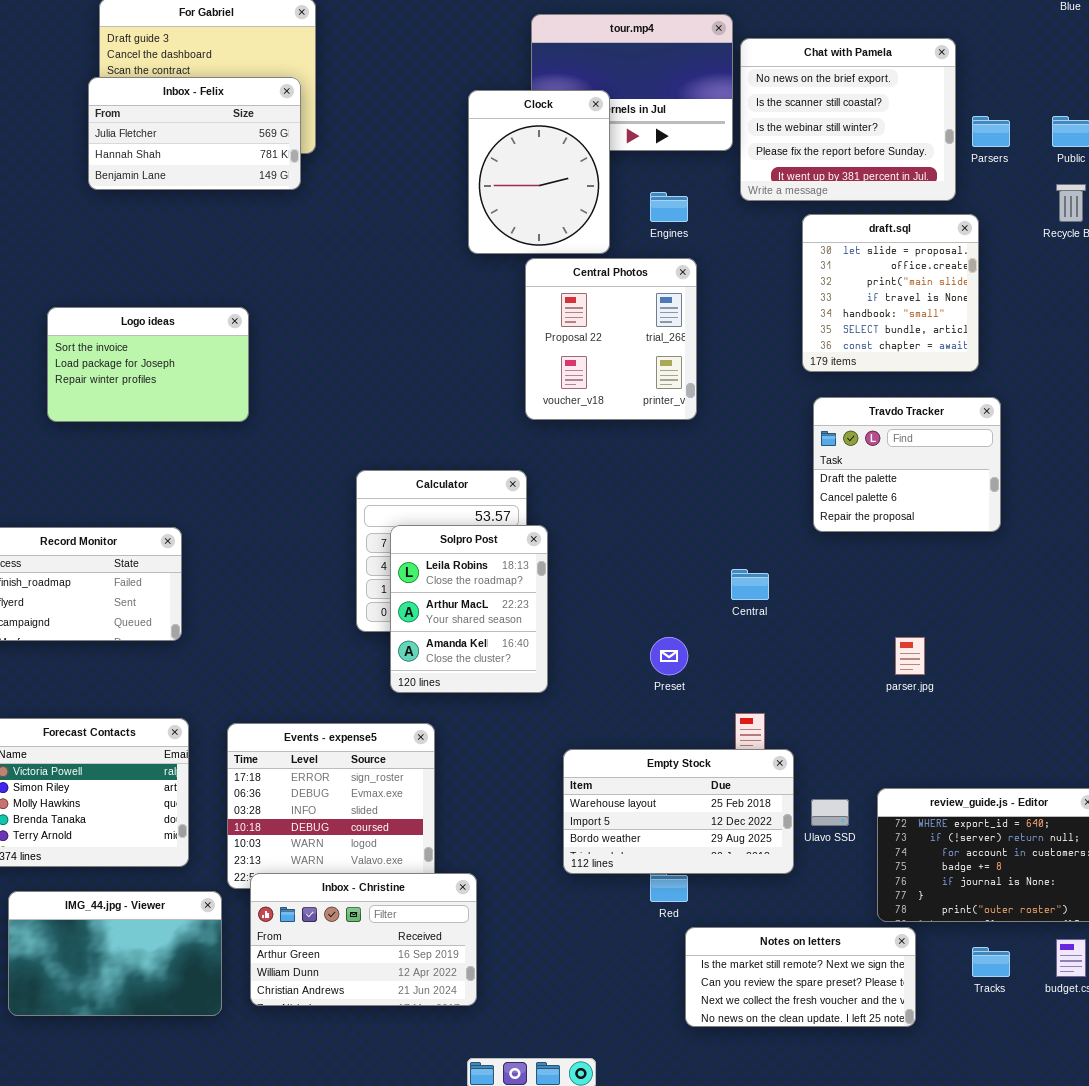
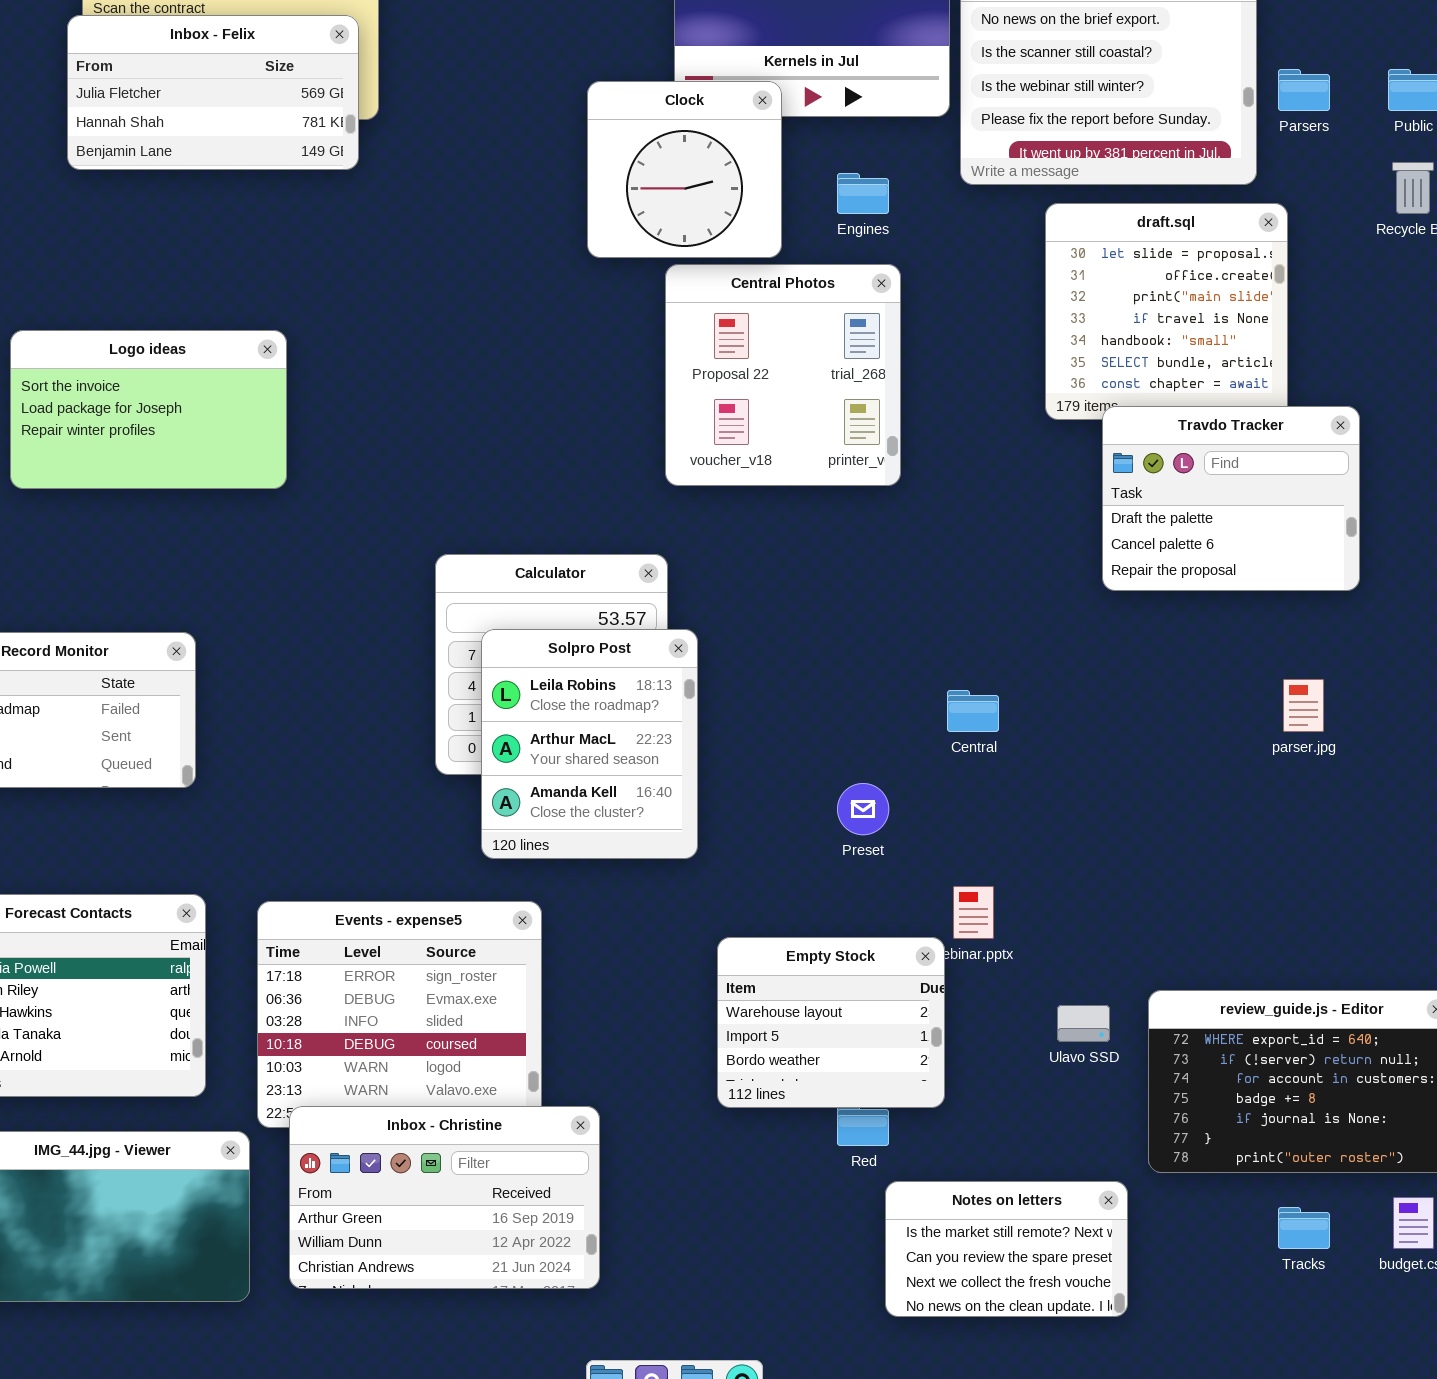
Clock: [468,90,610,254] -> [587,81,782,258], resized
Travdo Tracker: [813,397,1001,532] -> [1102,406,1360,591], moved
parser.jpg: [895,637,925,675] -> [1283,679,1324,732], moved
Empty Stock: [563,749,794,874] -> [717,937,945,1108], resized
Notes on letters: [685,927,916,1027] -> [885,1181,1128,1317], resized

